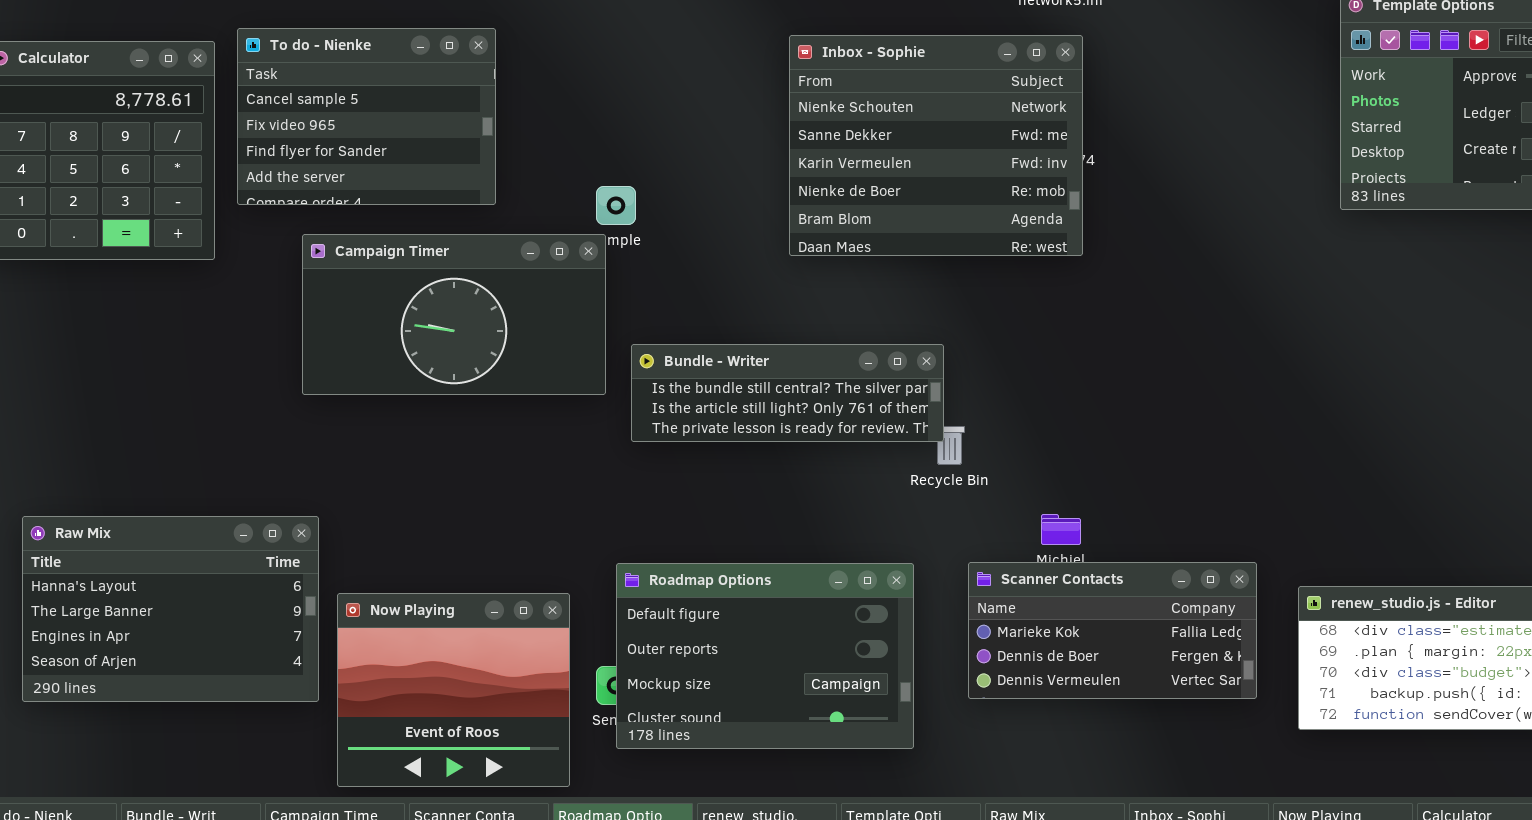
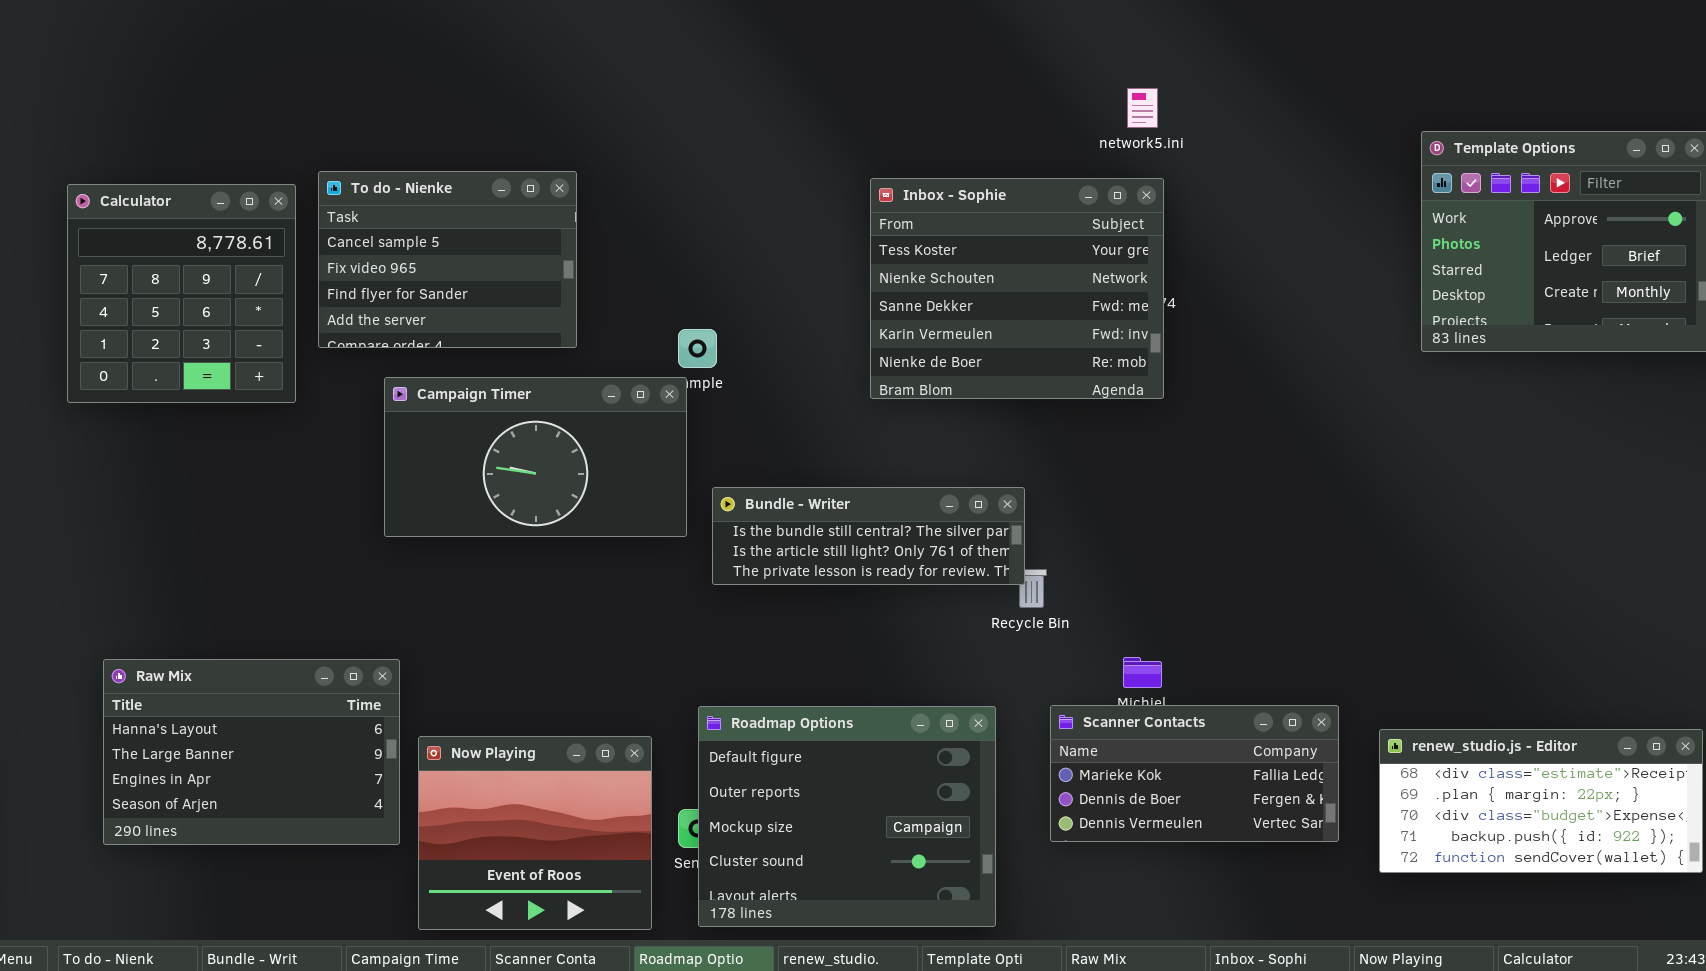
Inbox - Sophie: [789,35,1083,256] -> [870,178,1164,399], scrolled up 1 row
Roadmap Options: [616,563,914,749] -> [698,706,996,927], resized

